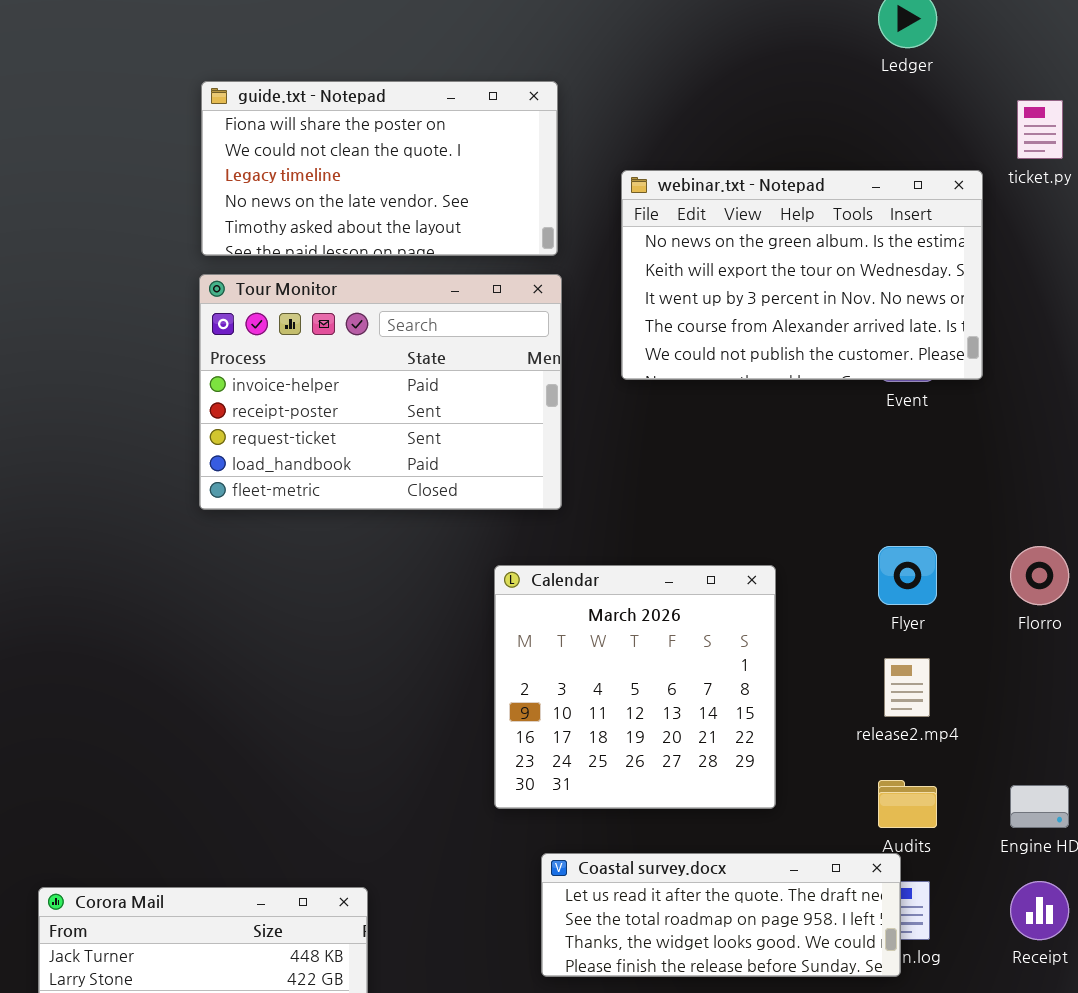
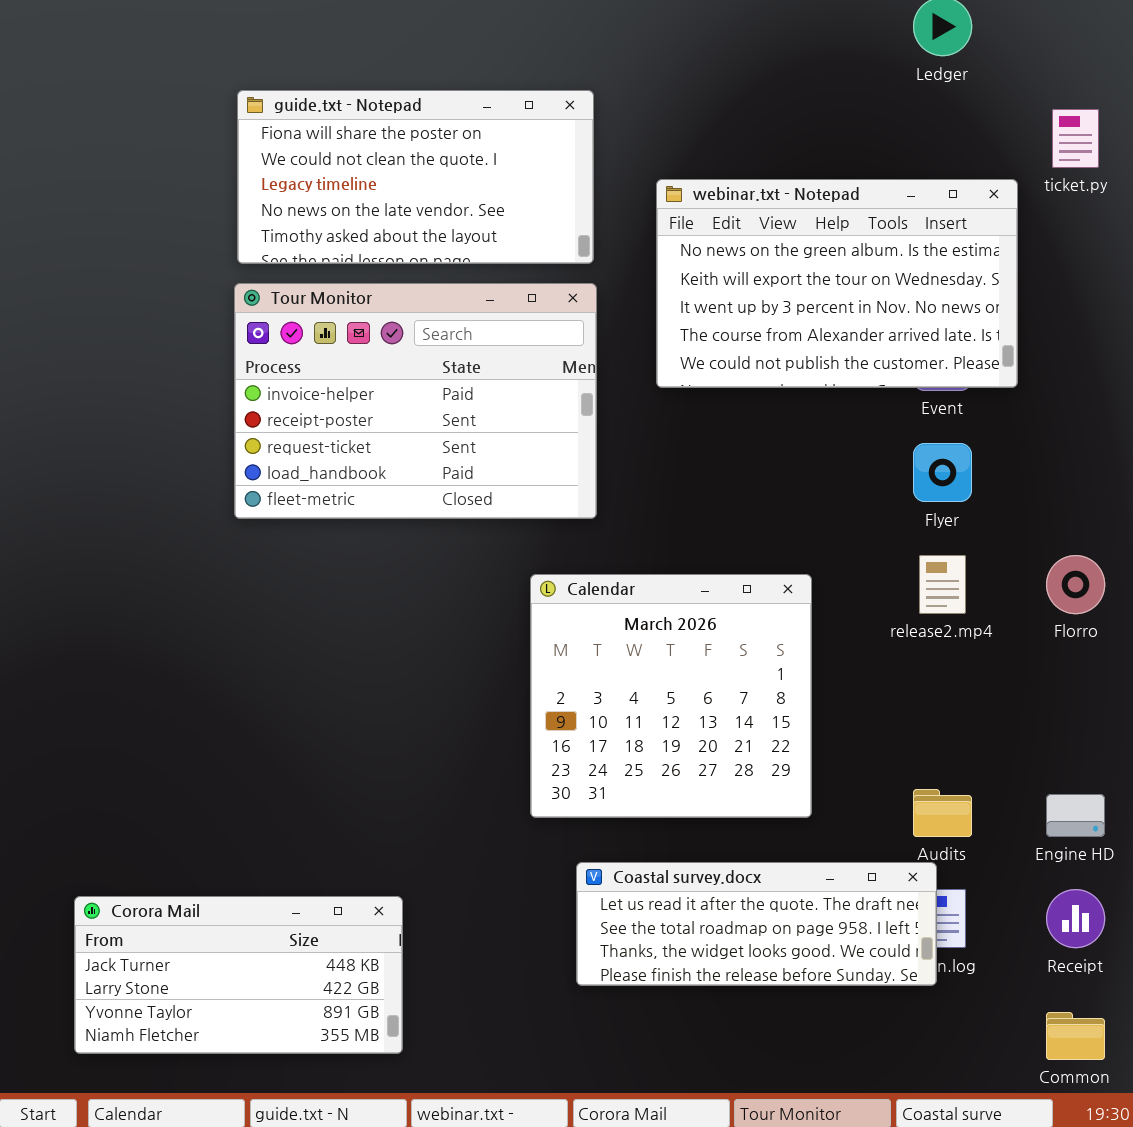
Flyer: [878,546,937,605] -> [913,443,972,502], moved
release2.mp4: [884,658,930,717] -> [919,555,966,614], moved

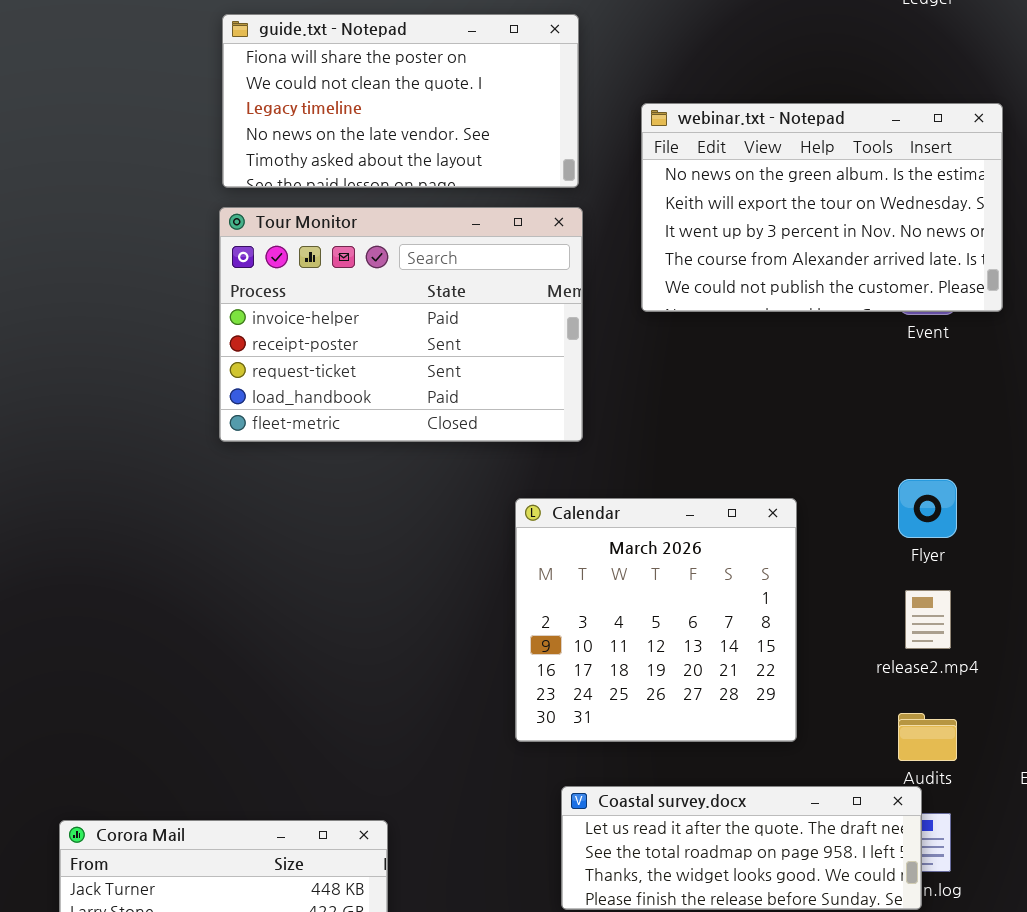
Flyer: [913,443,972,502] -> [898,479,957,538], moved
release2.mp4: [919,555,966,614] -> [905,590,951,649], moved

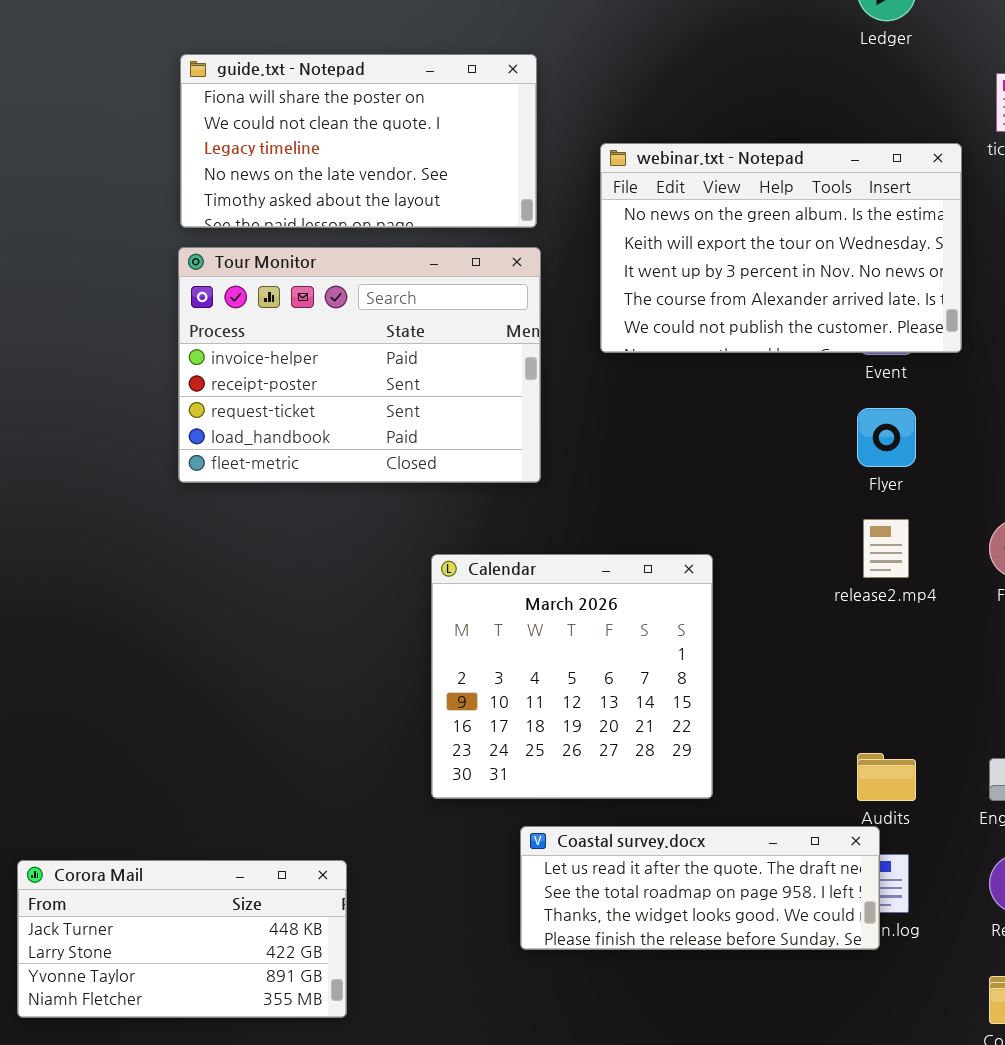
Flyer: [898,479,957,538] -> [857,408,916,467], moved
Calendar: [515,498,797,742] -> [431,554,713,799], moved
release2.mp4: [905,590,951,649] -> [863,519,909,578], moved

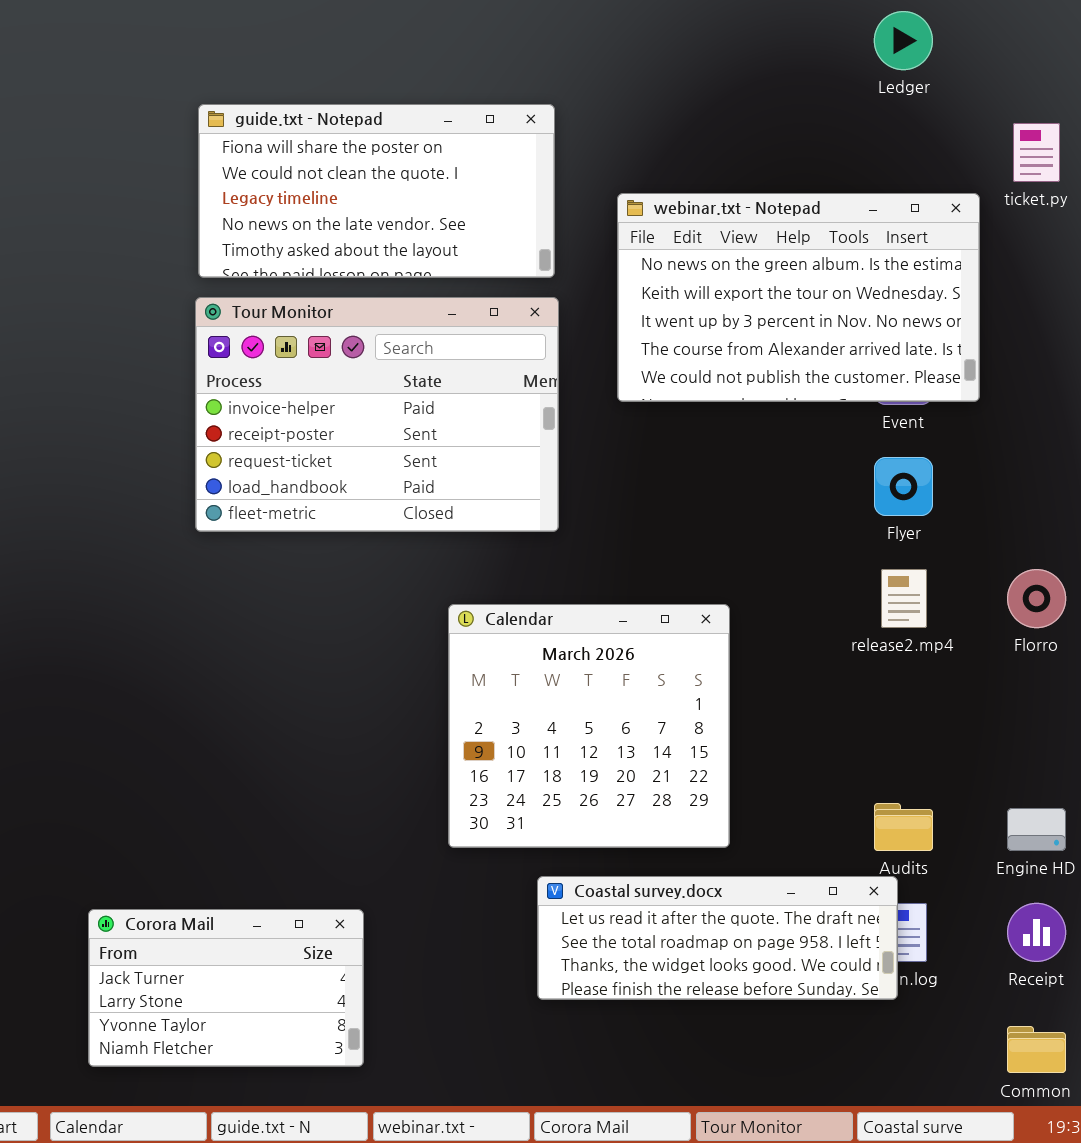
Corora Mail: [17,860,347,1018] -> [88,909,364,1067], resized

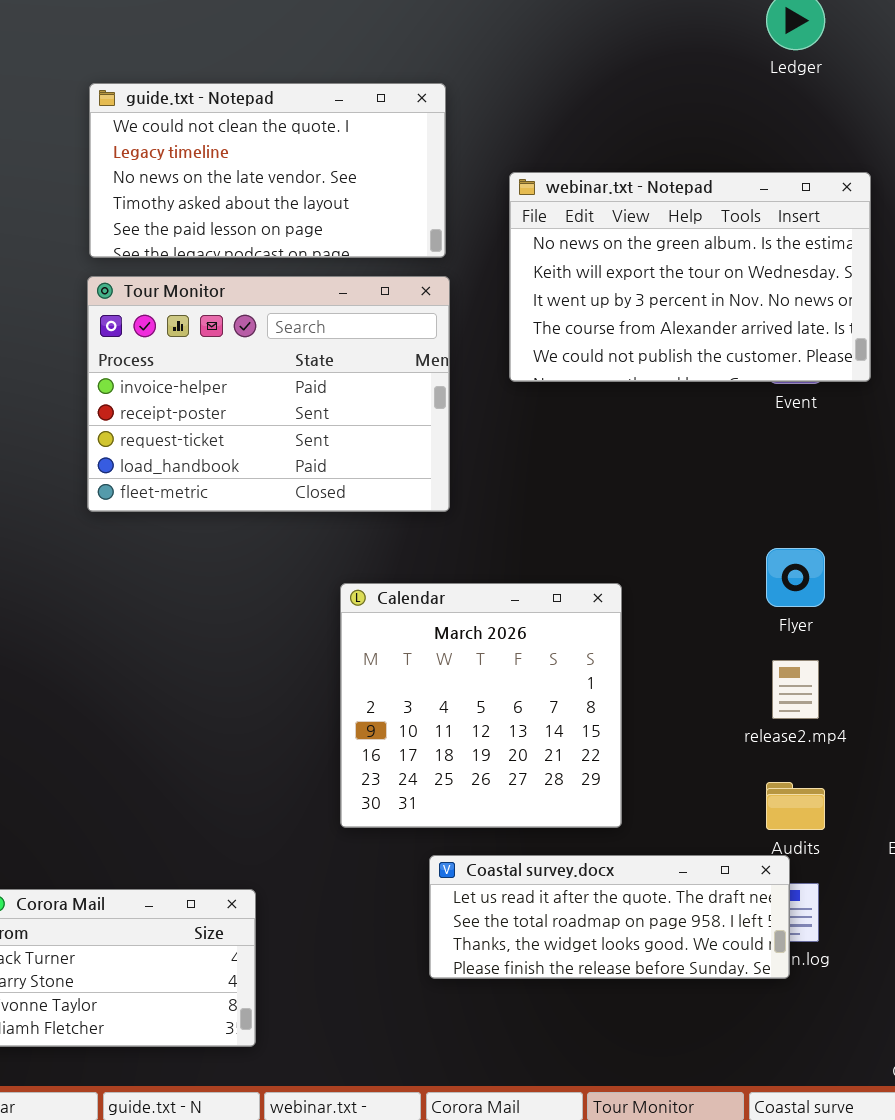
guide.txt - Notepad: [198,104,555,278] -> [89,83,446,258], scrolled down 1 row
Flyer: [874,457,933,516] -> [766,548,825,607], moved
release2.mp4: [881,569,927,628] -> [772,660,819,719], moved

